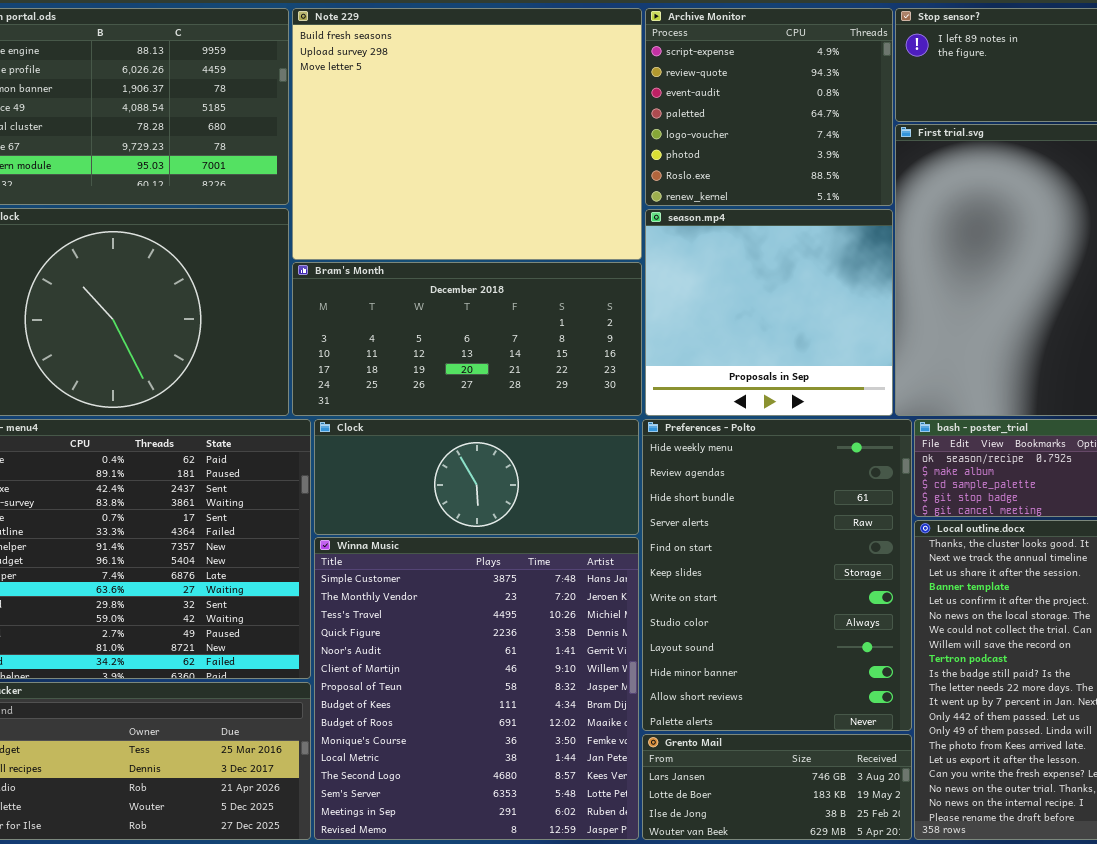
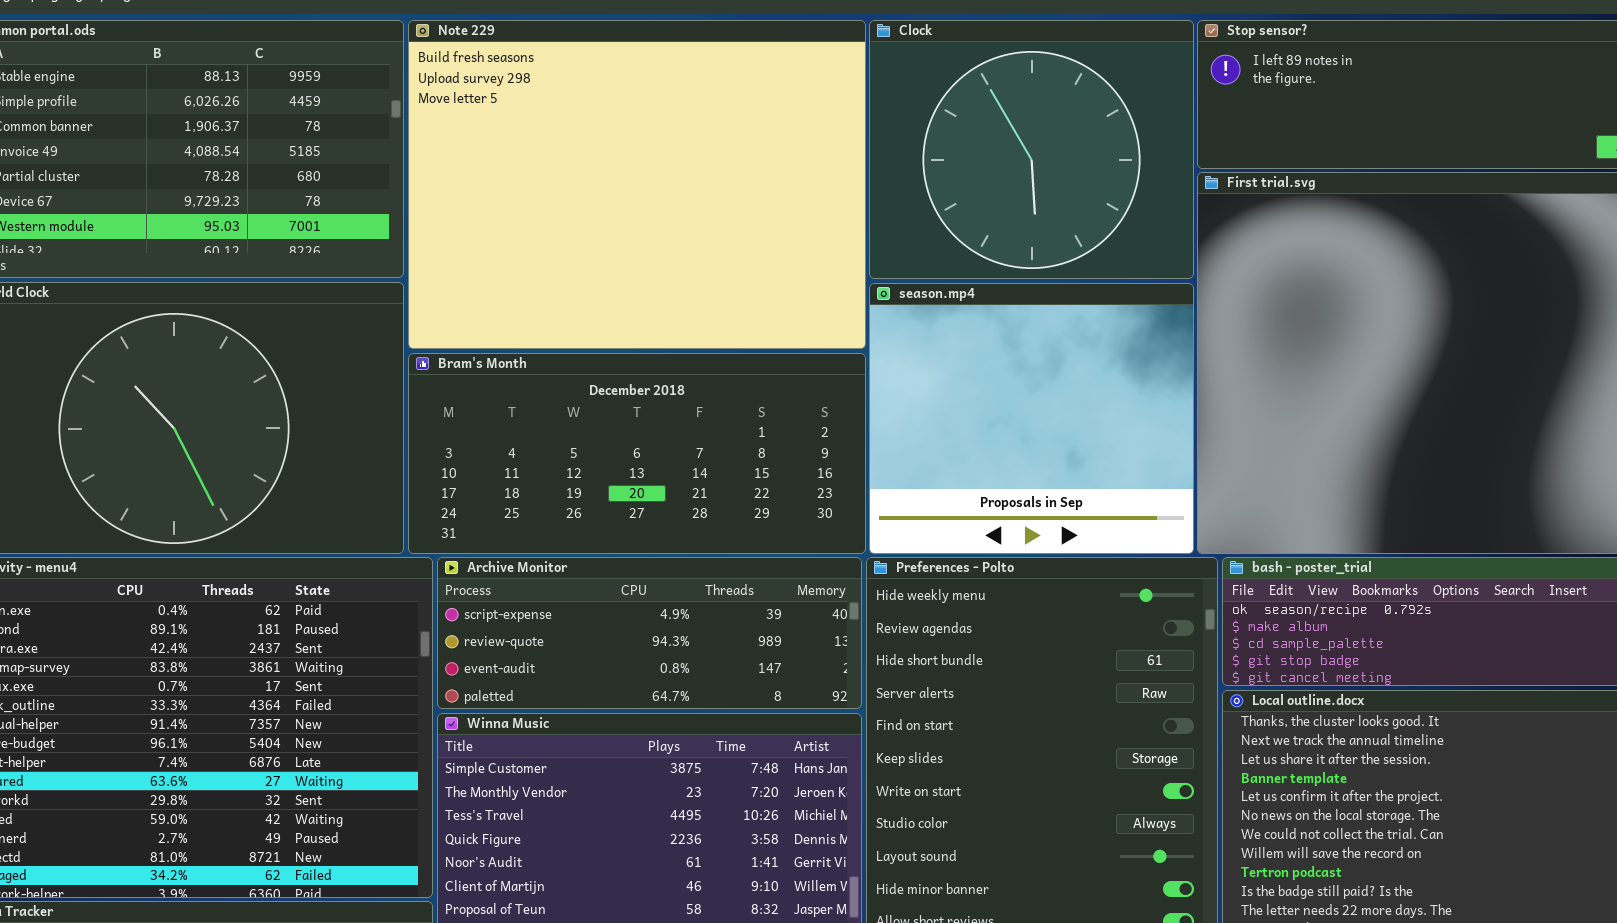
Archive Monitor: [645,8,893,206] -> [437,557,862,709], moved, resized
Clock: [314,419,639,535] -> [869,20,1194,279], moved, resized

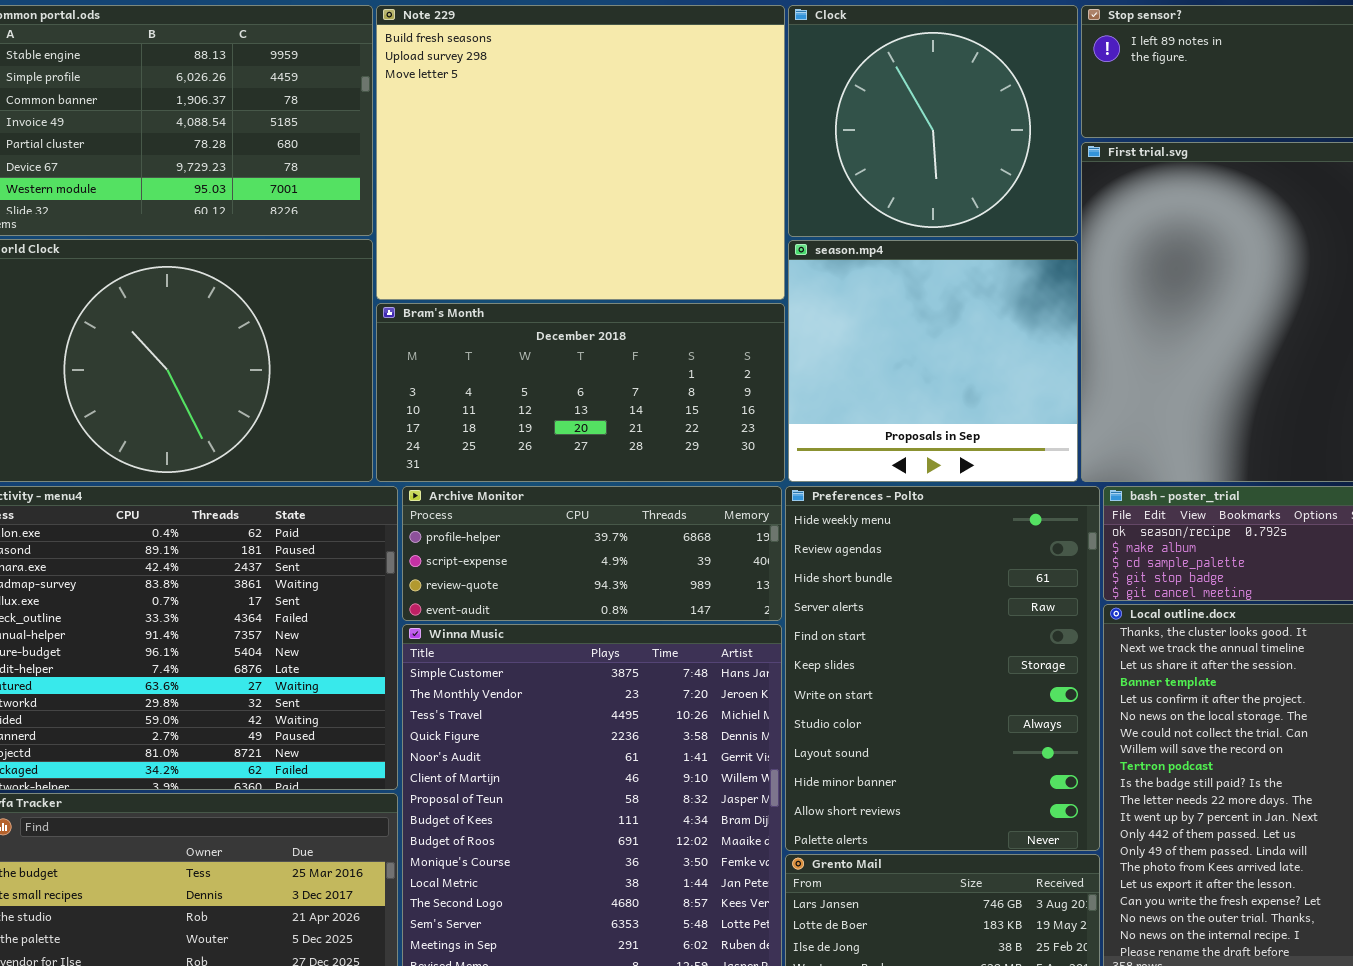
Archive Monitor: [437,557,862,709] -> [402,486,782,621], scrolled up 1 row

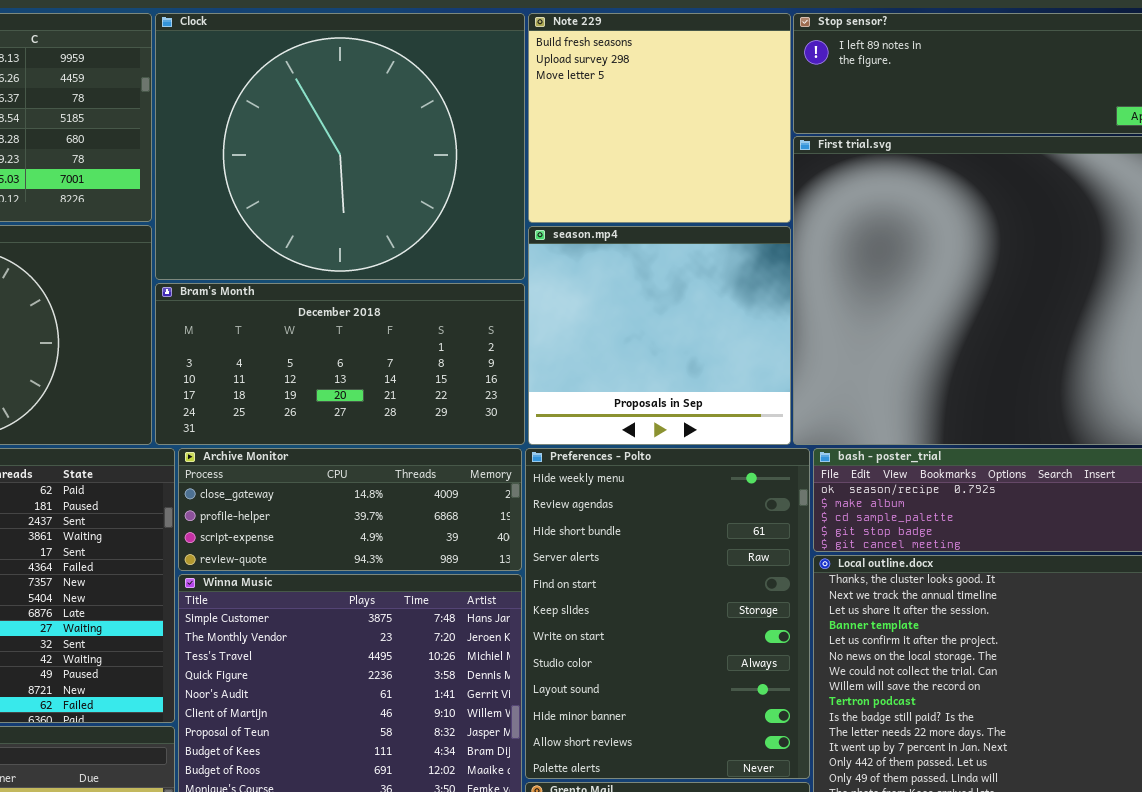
Note 229: [376,5,785,300] -> [528,13,791,223], moved, resized
Clock: [788,5,1078,237] -> [155,13,525,280], moved, resized
Archive Monitor: [402,486,782,621] -> [178,448,522,571], scrolled up 1 row

